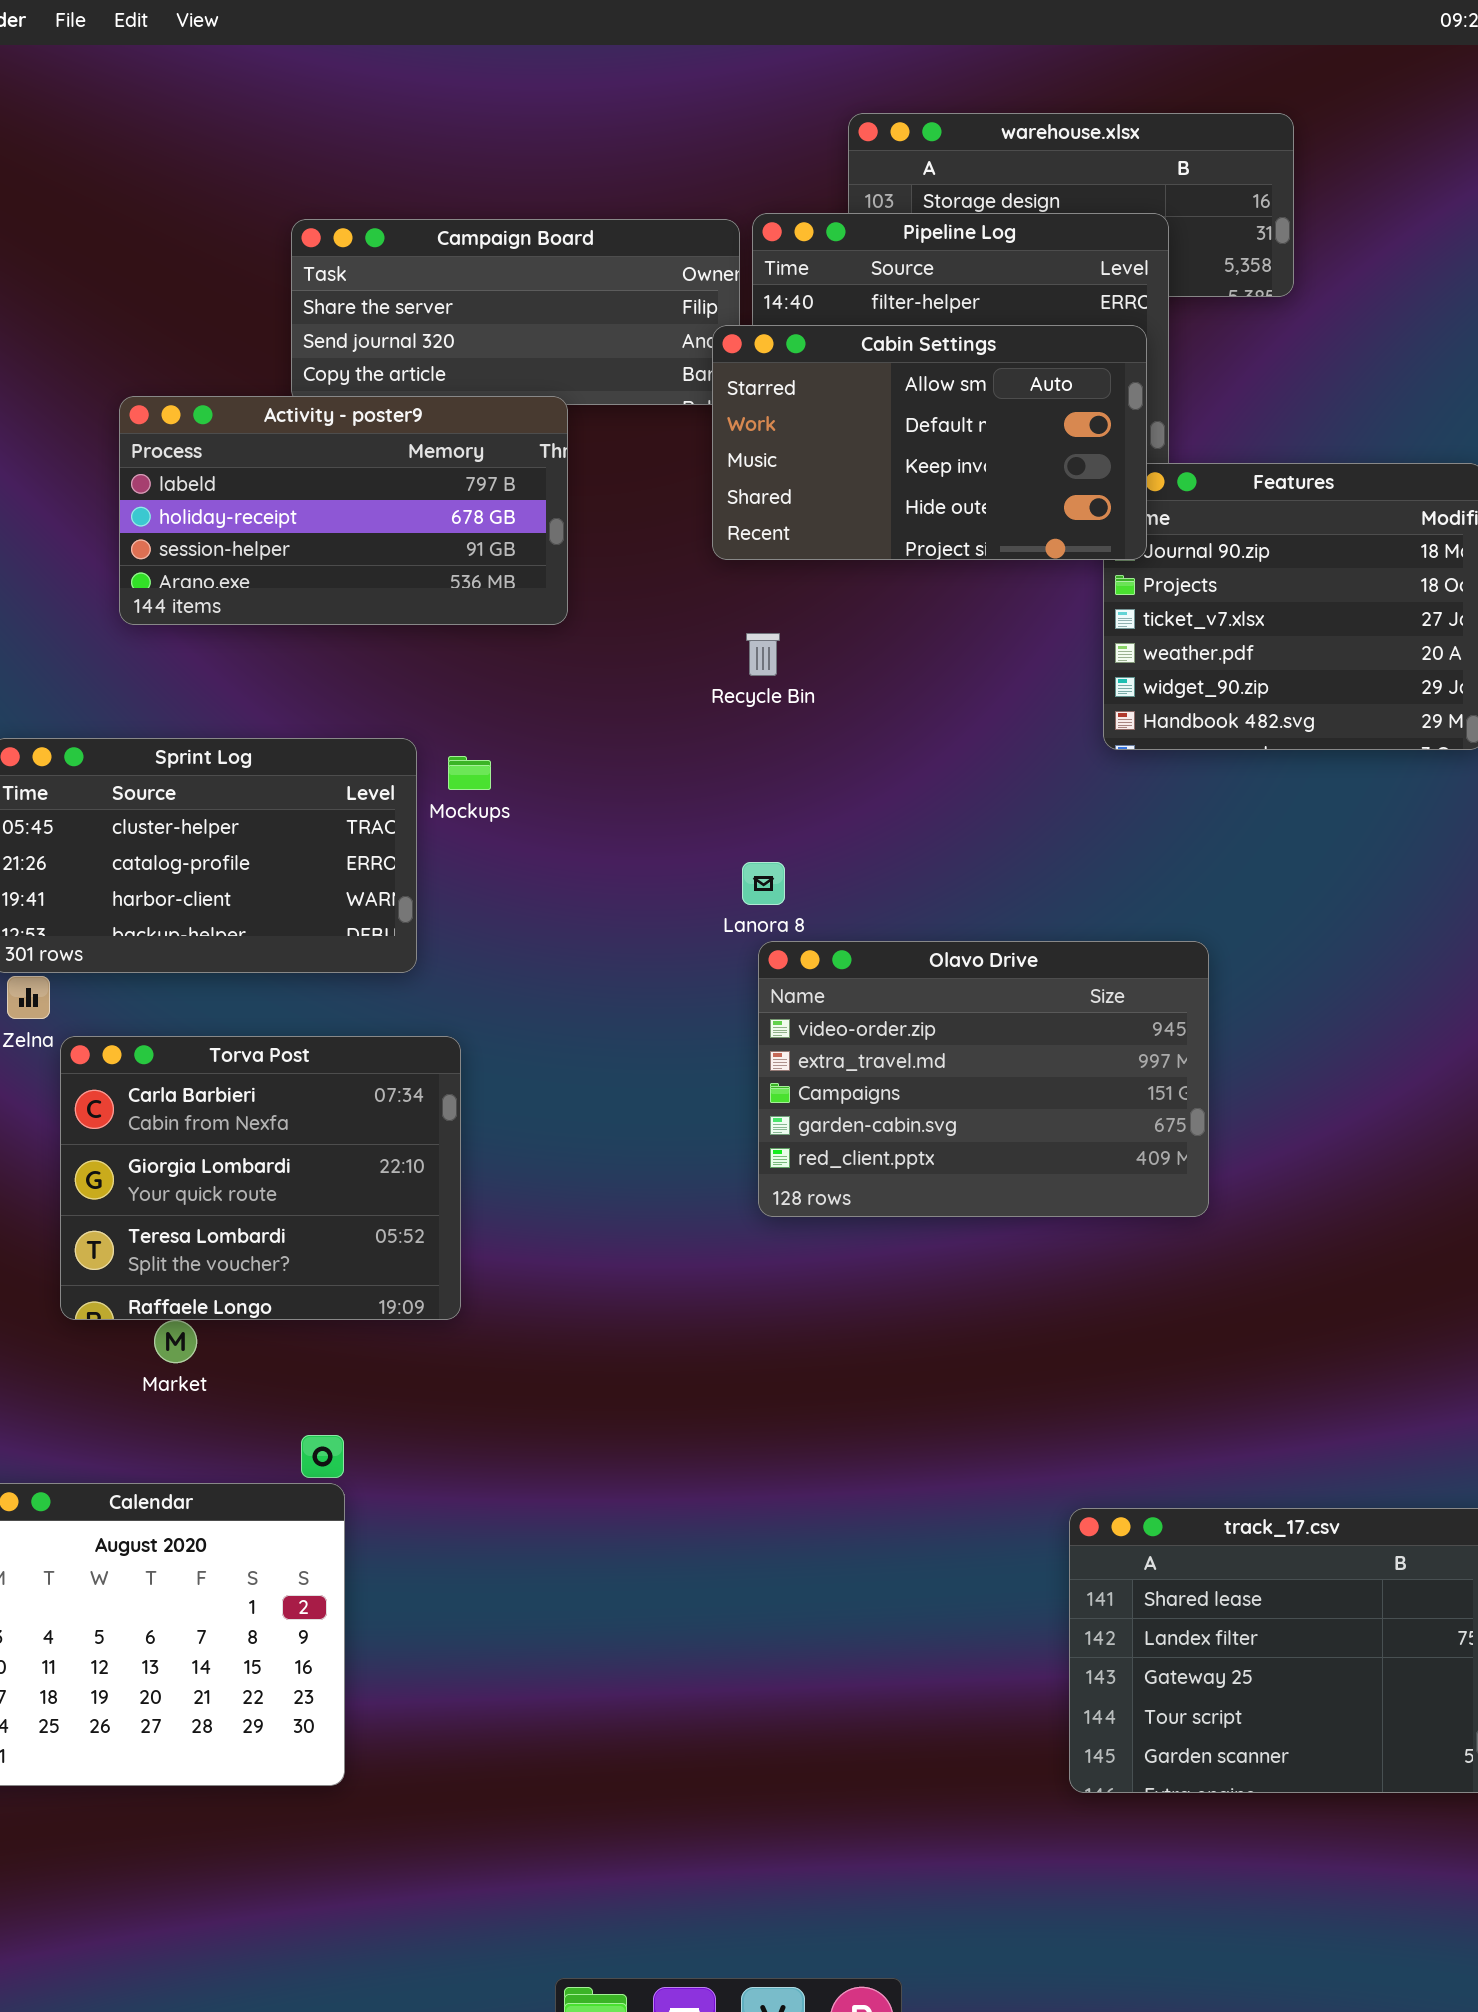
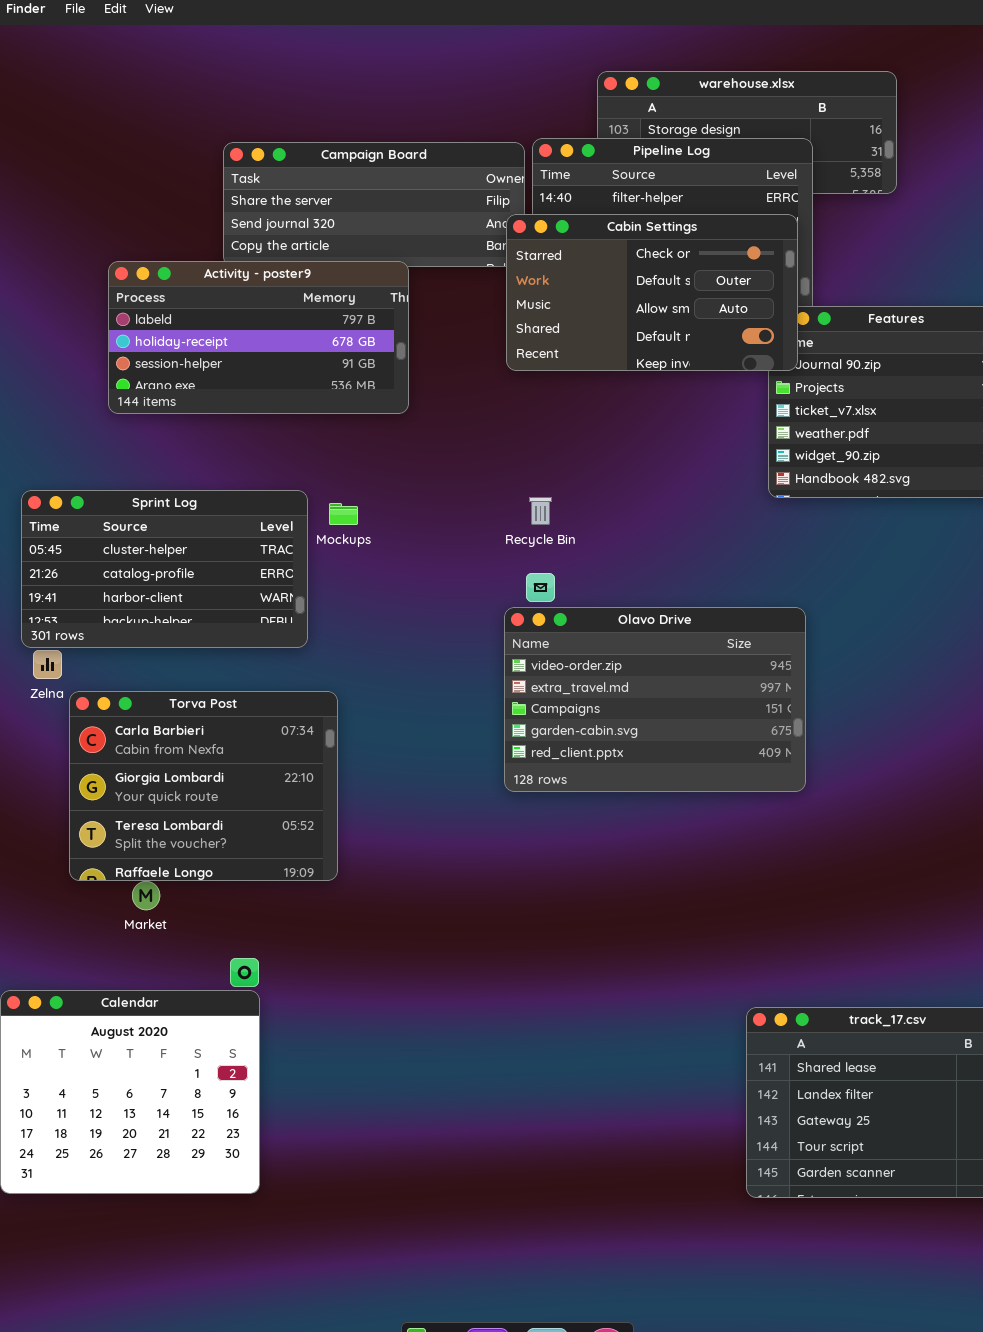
Cabin Settings: [712,325,1147,560] -> [506,214,798,371], scrolled up 2 rows
Recycle Bin: [746,633,780,676] -> [529,497,552,525], moved
Olavo Drive: [758,941,1209,1217] -> [504,607,806,792], moved

